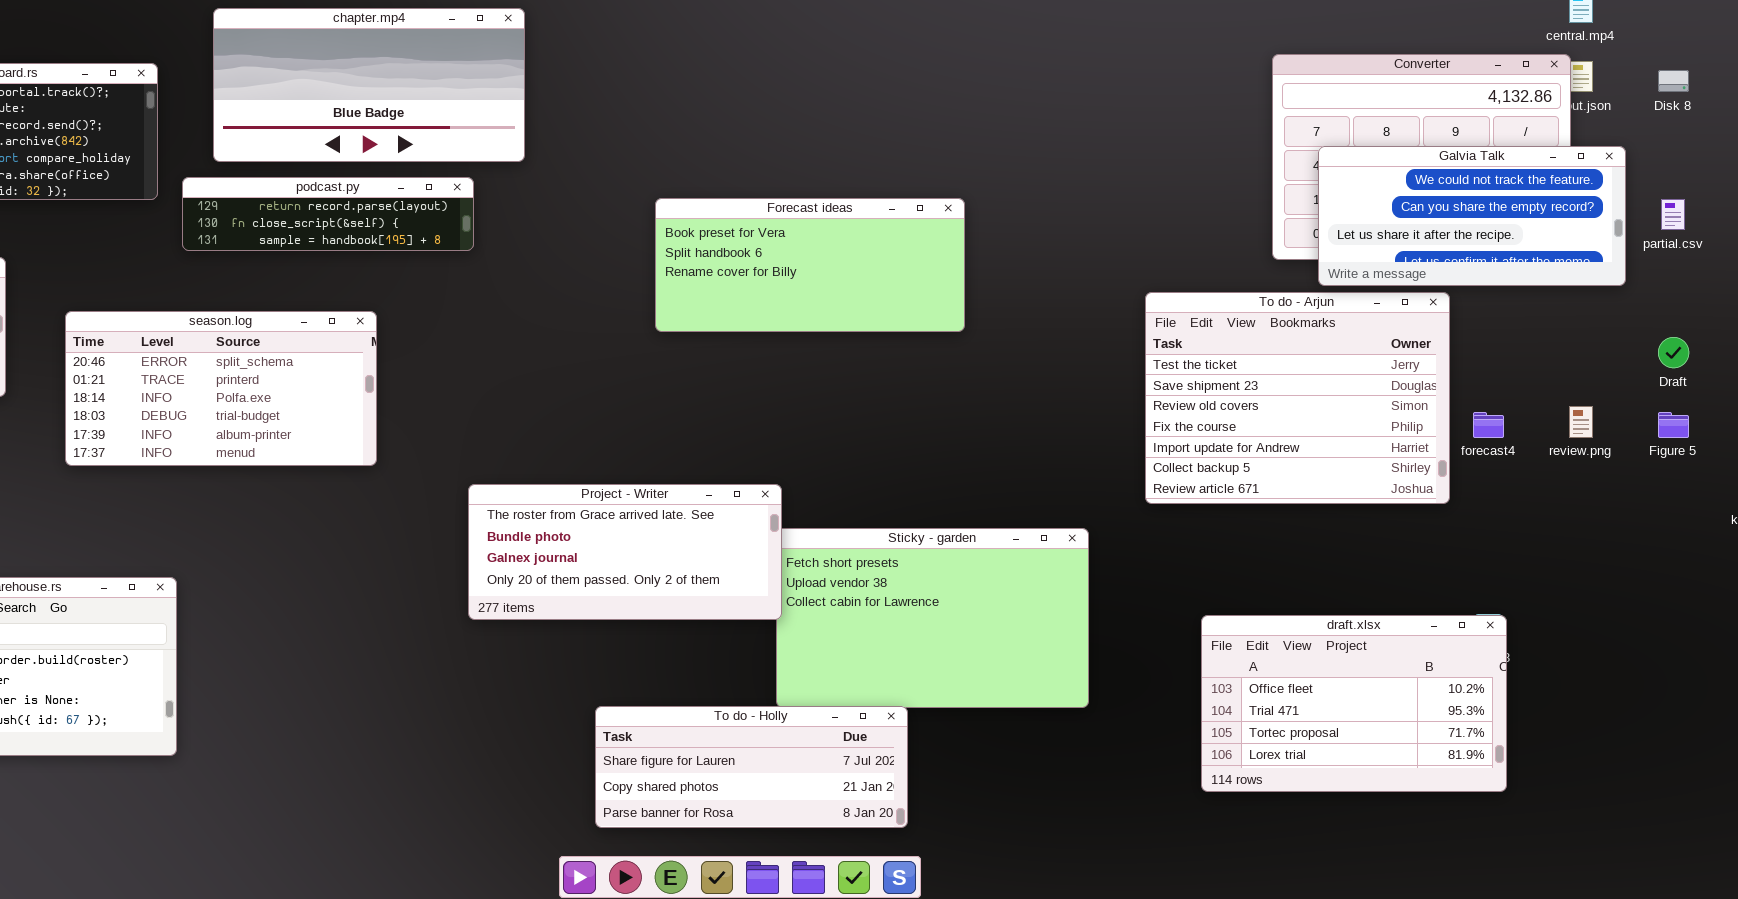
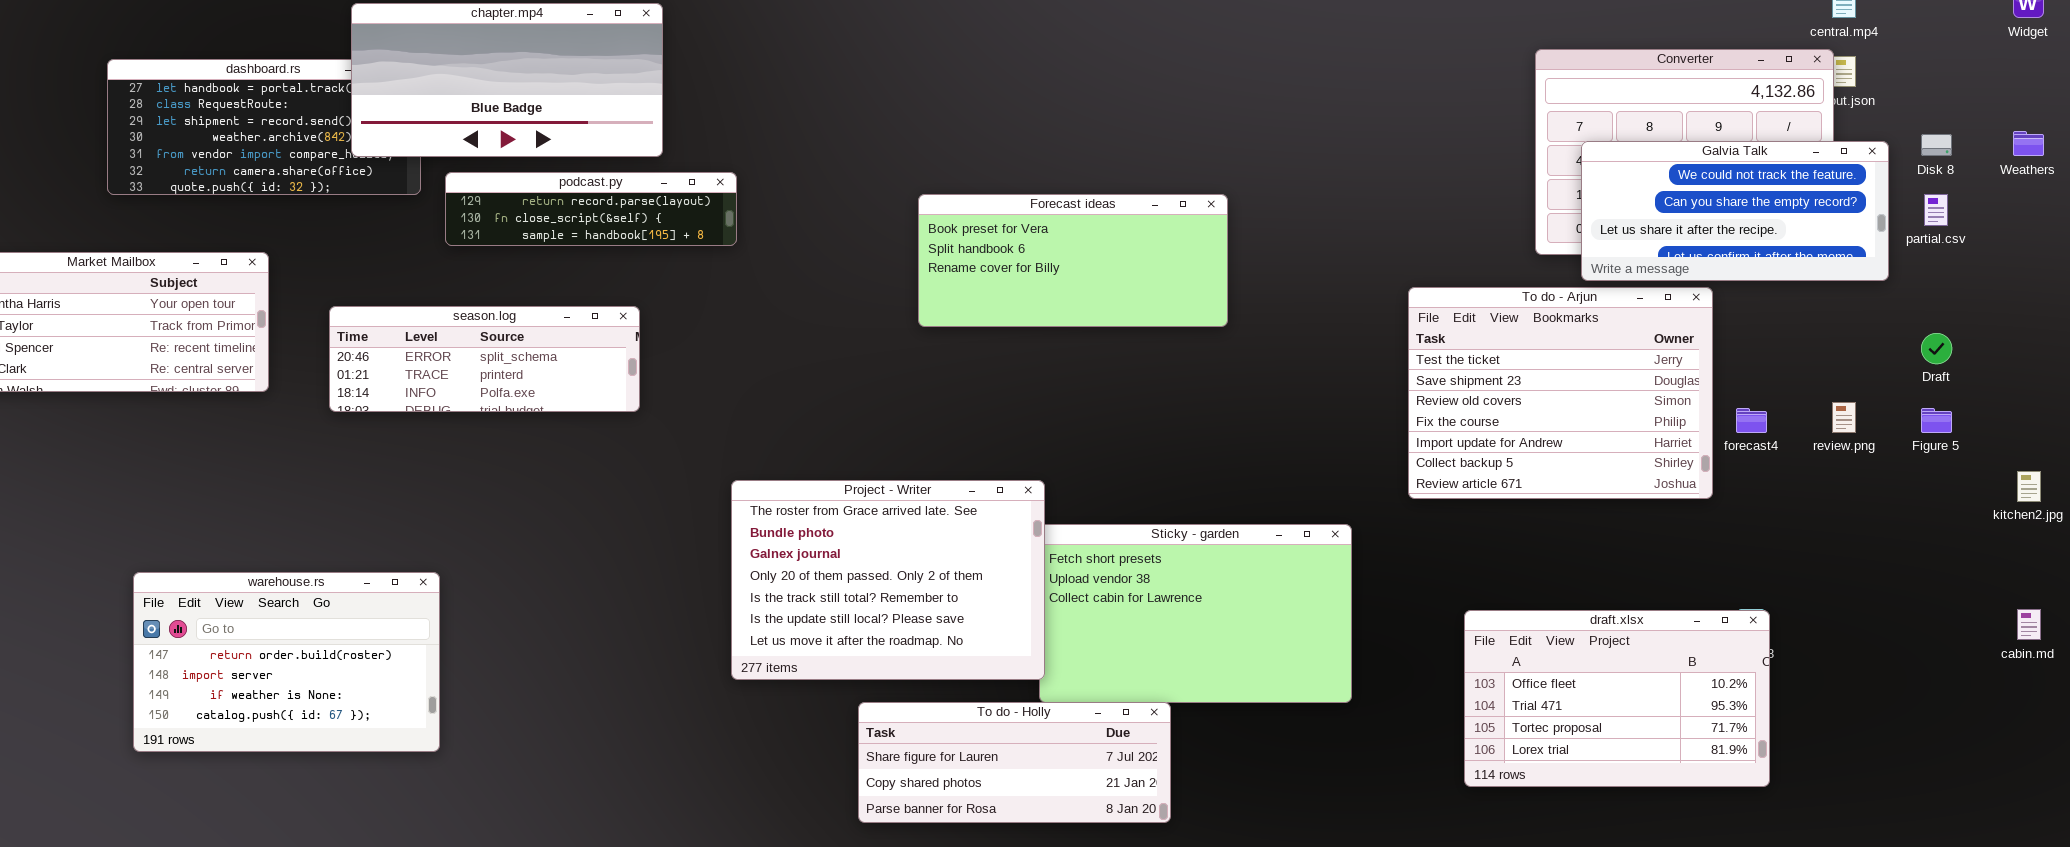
chapter.mp4: [213,8,525,162] -> [351,3,663,157], moved
Disk 8: [1658,70,1689,92] -> [1921,134,1952,156], moved
season.log: [65,311,377,466] -> [329,306,640,412], resized
Project - Writer: [468,484,782,620] -> [731,480,1045,680], resized

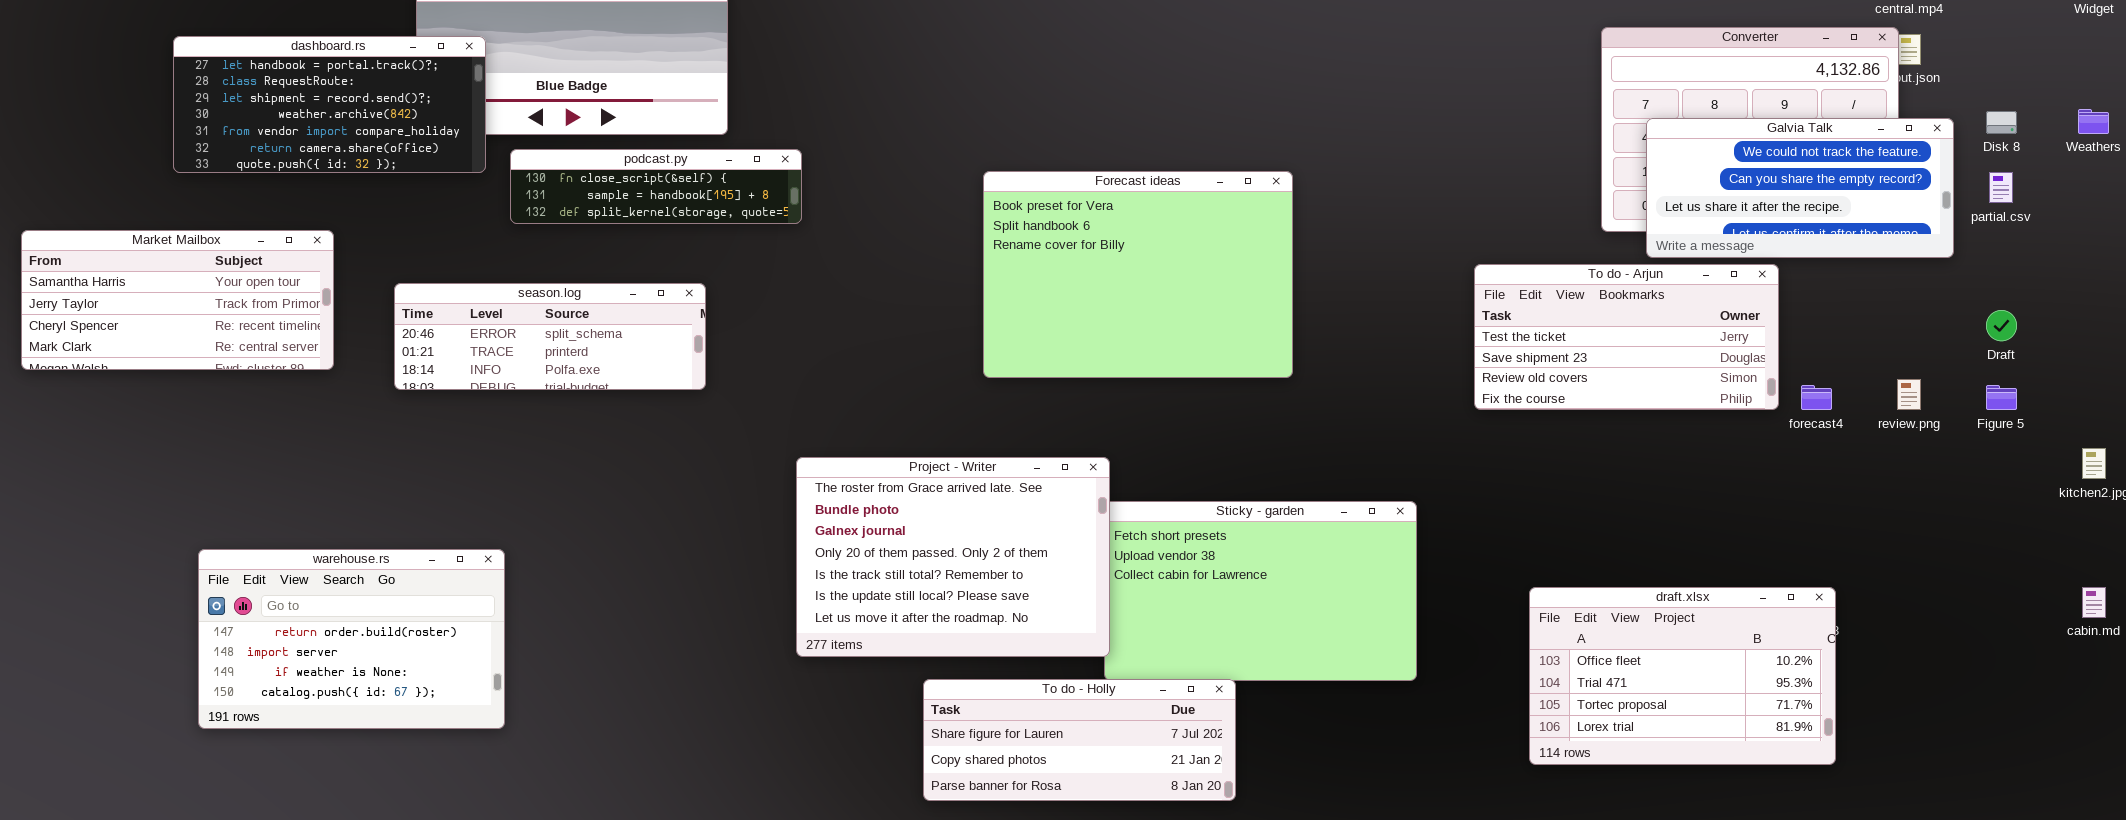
dashboard.rs: [107,59,421,195] -> [173,36,486,173], raised
podcast.py: [445,172,737,246] -> [510,149,802,224], scrolled down 1 row
Forecast ideas: [918,194,1228,327] -> [983,171,1293,378], resized
To do - Arjun: [1408,287,1713,499] -> [1474,264,1779,410], resized

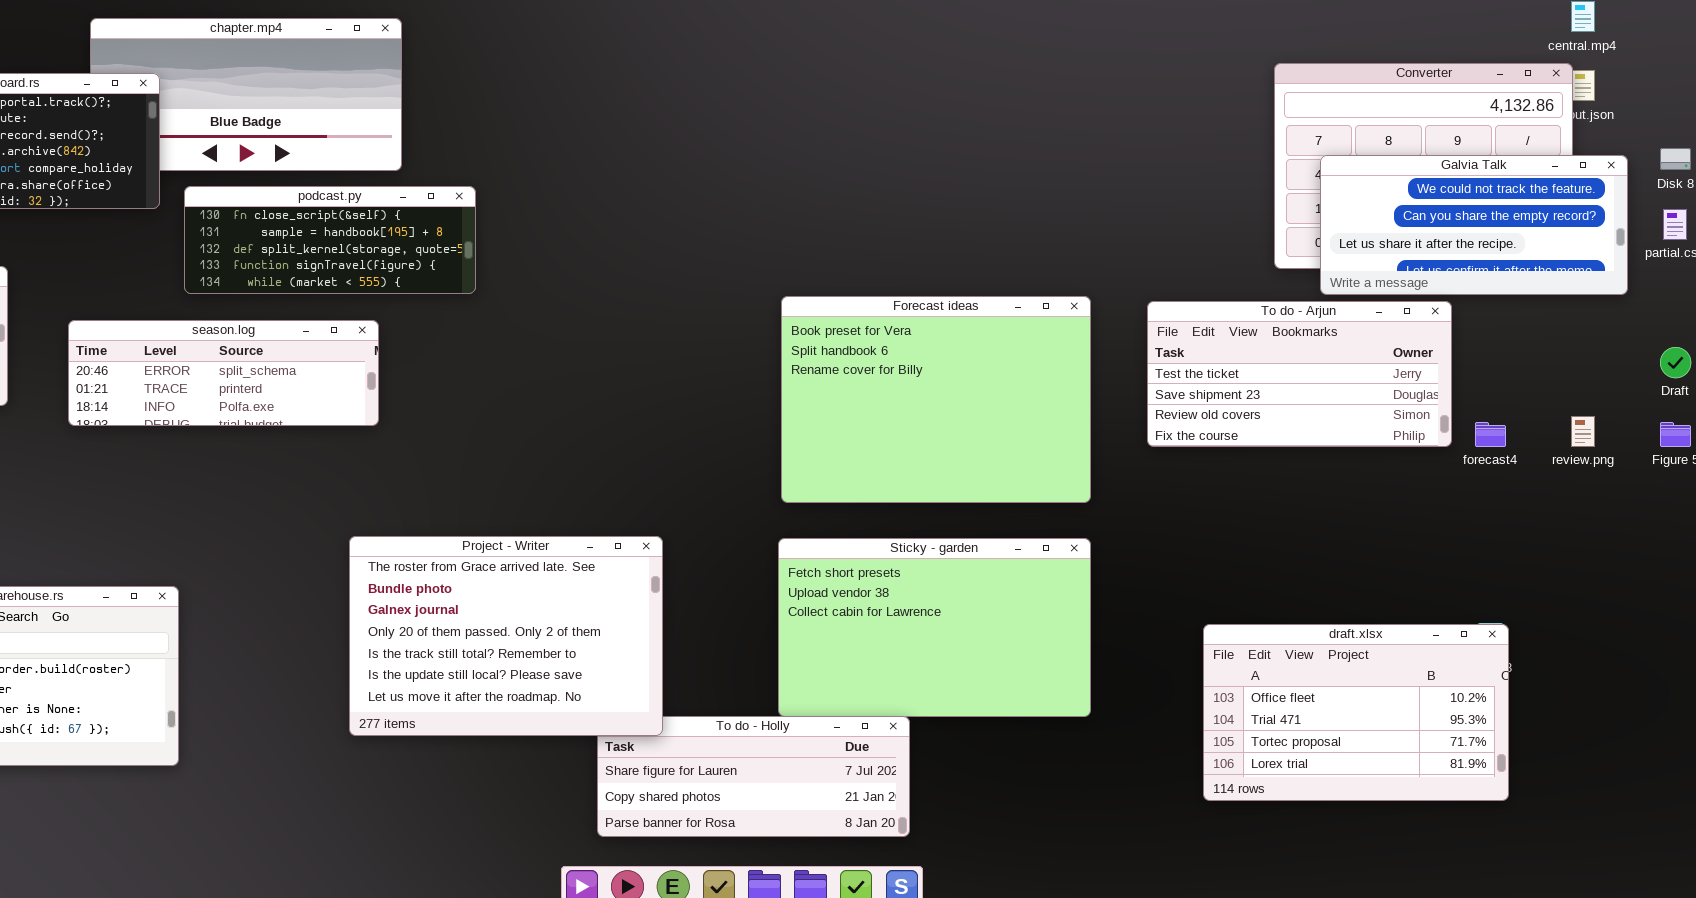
podcast.py: [510,149,802,224] -> [184,186,476,294], resized
Forecast ideas: [983,171,1293,378] -> [781,296,1091,503], moved
Project - Writer: [796,457,1110,657] -> [349,536,663,736], moved

